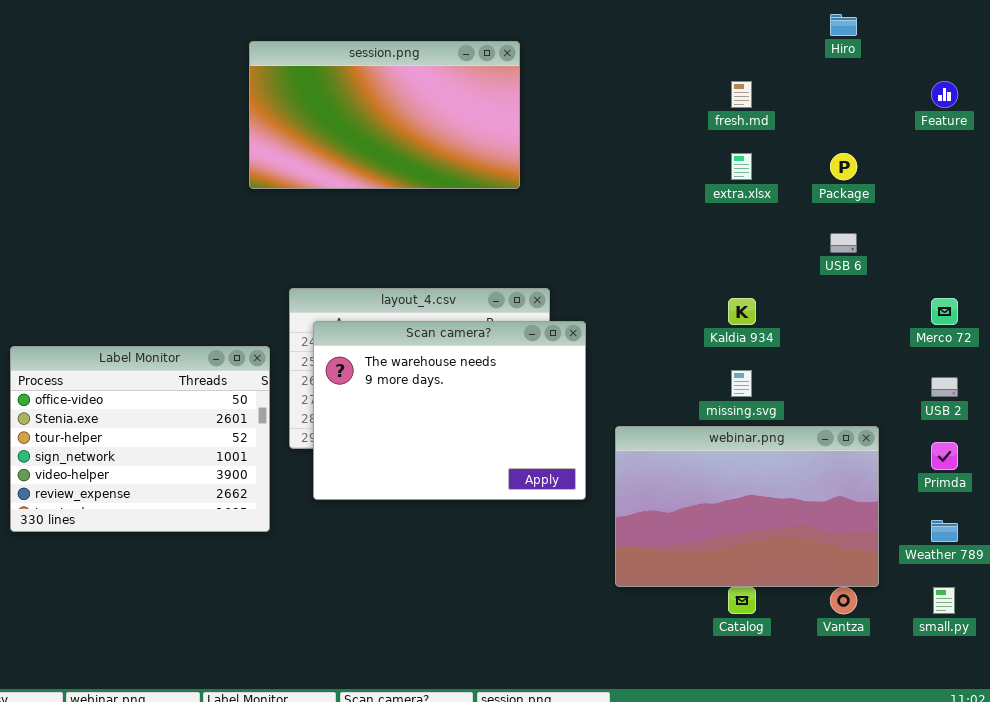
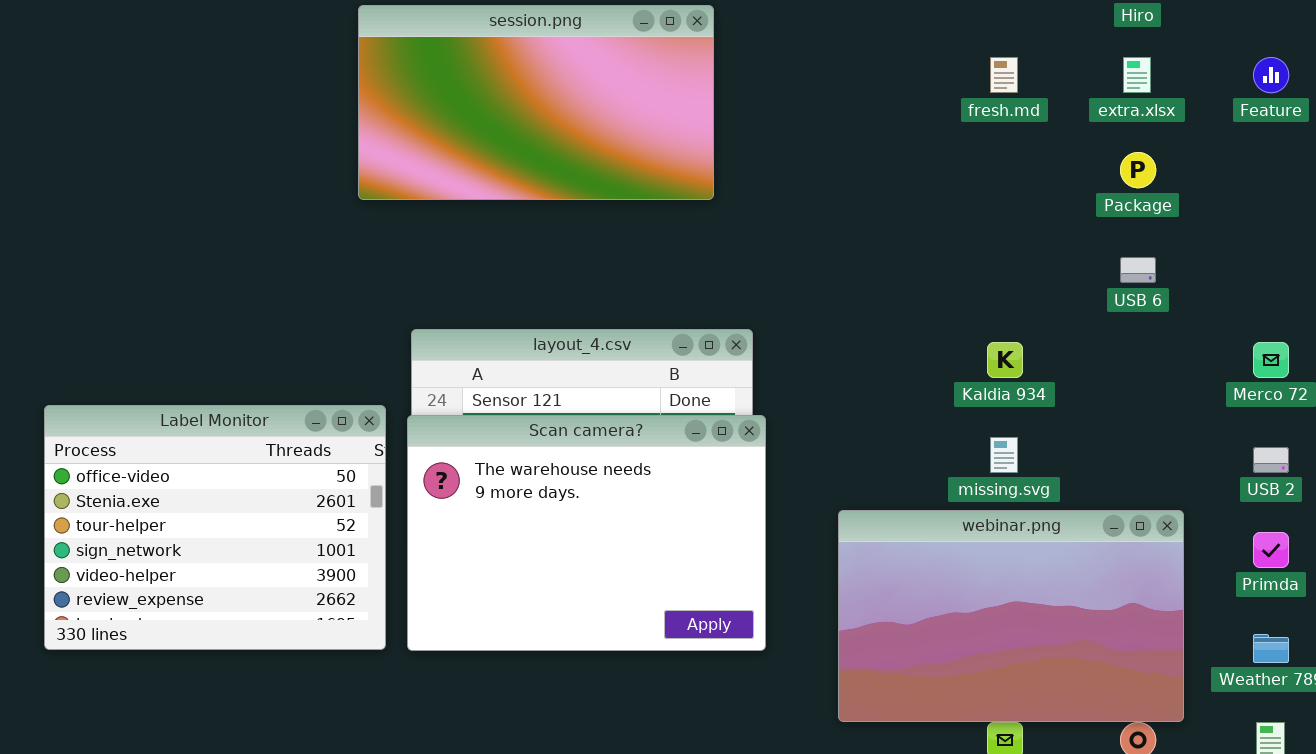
extra.xlsx: [731,153,752,180] -> [1123,57,1151,93], moved
Scan camera?: [313,321,586,500] -> [407,415,766,651], moved

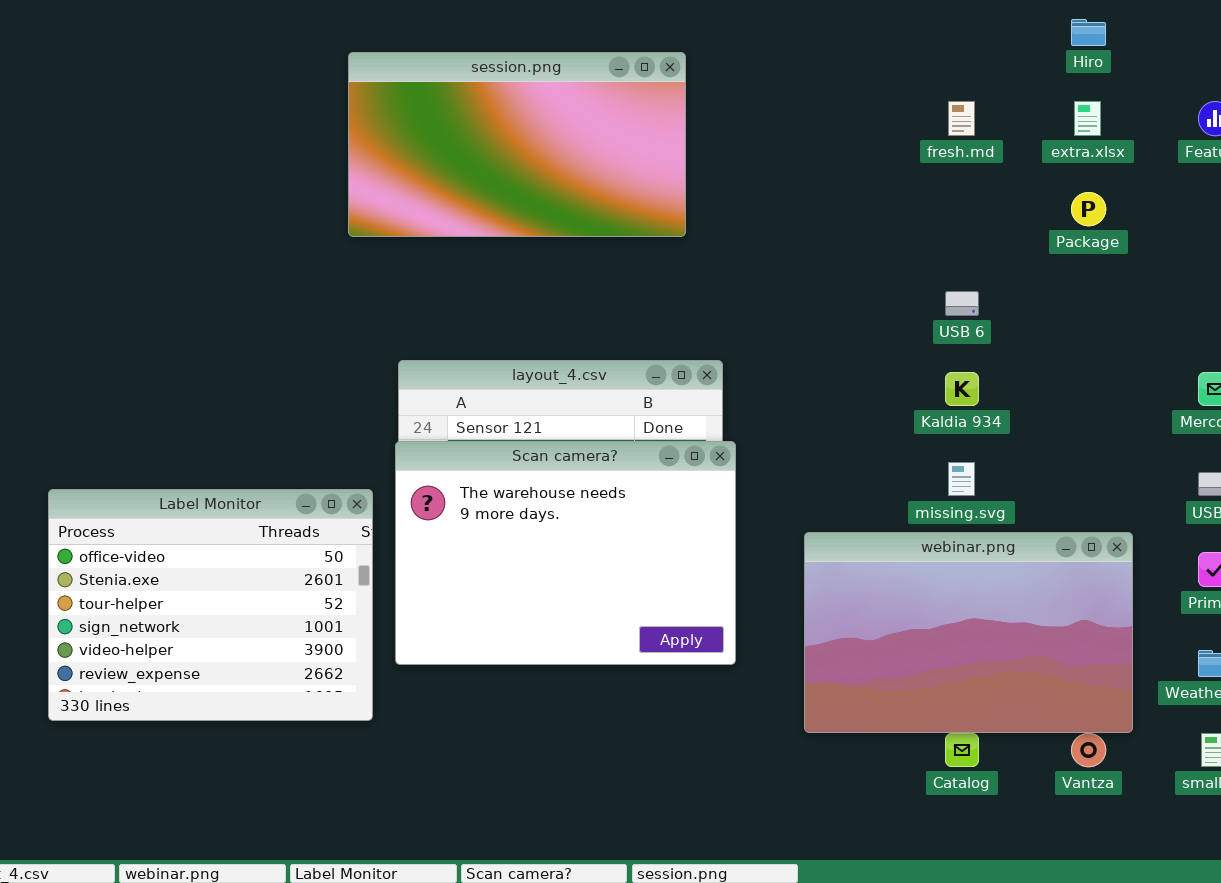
USB 6: [1120,257,1156,283] -> [945,291,979,316], moved
Label Monitor: [44,405,386,650] -> [48,489,373,721], moved

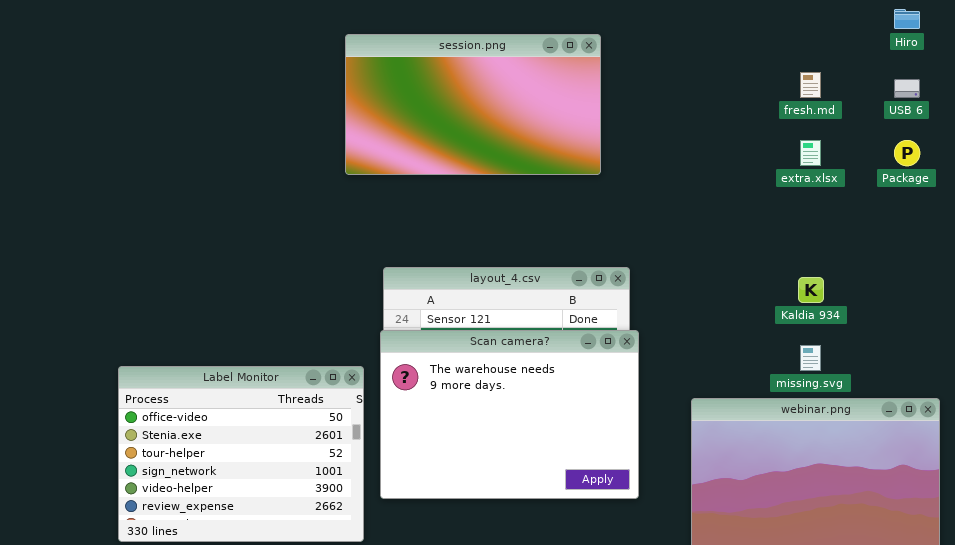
extra.xlsx: [1074,101,1101,136] -> [800,140,821,166], moved
USB 6: [945,291,979,316] -> [894,79,920,98], moved

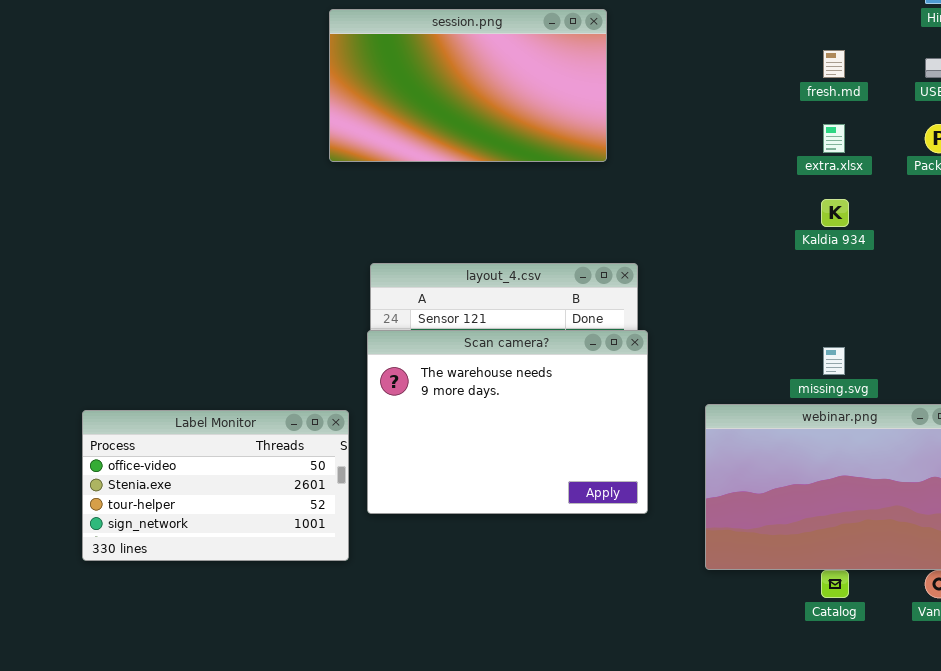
Kaldia 934: [798,277,824,303] -> [821,199,849,227], moved
Label Monitor: [118,366,364,542] -> [82,410,349,561], resized

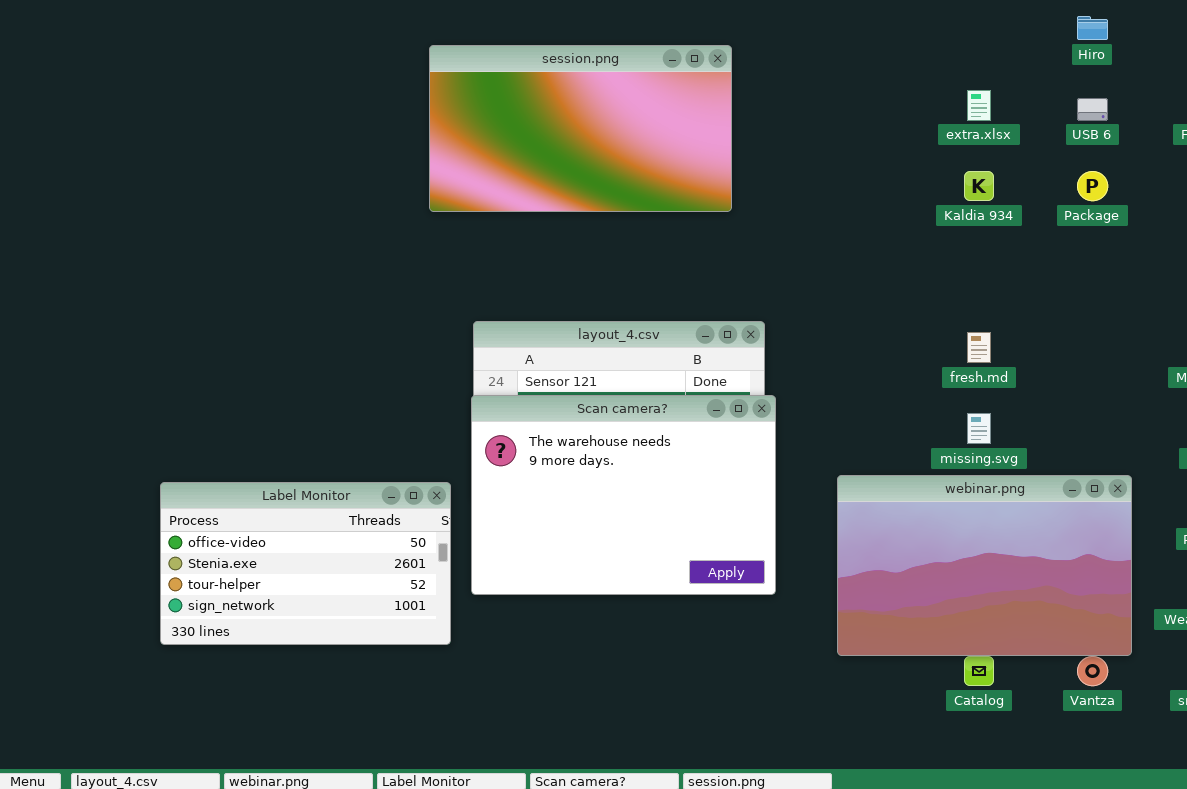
fresh.md: [823,50,845,78] -> [967,332,991,363], moved
extra.xlsx: [823,124,845,153] -> [967,90,991,121], moved
Kaldia 934: [821,199,849,227] -> [964,171,994,201], moved

